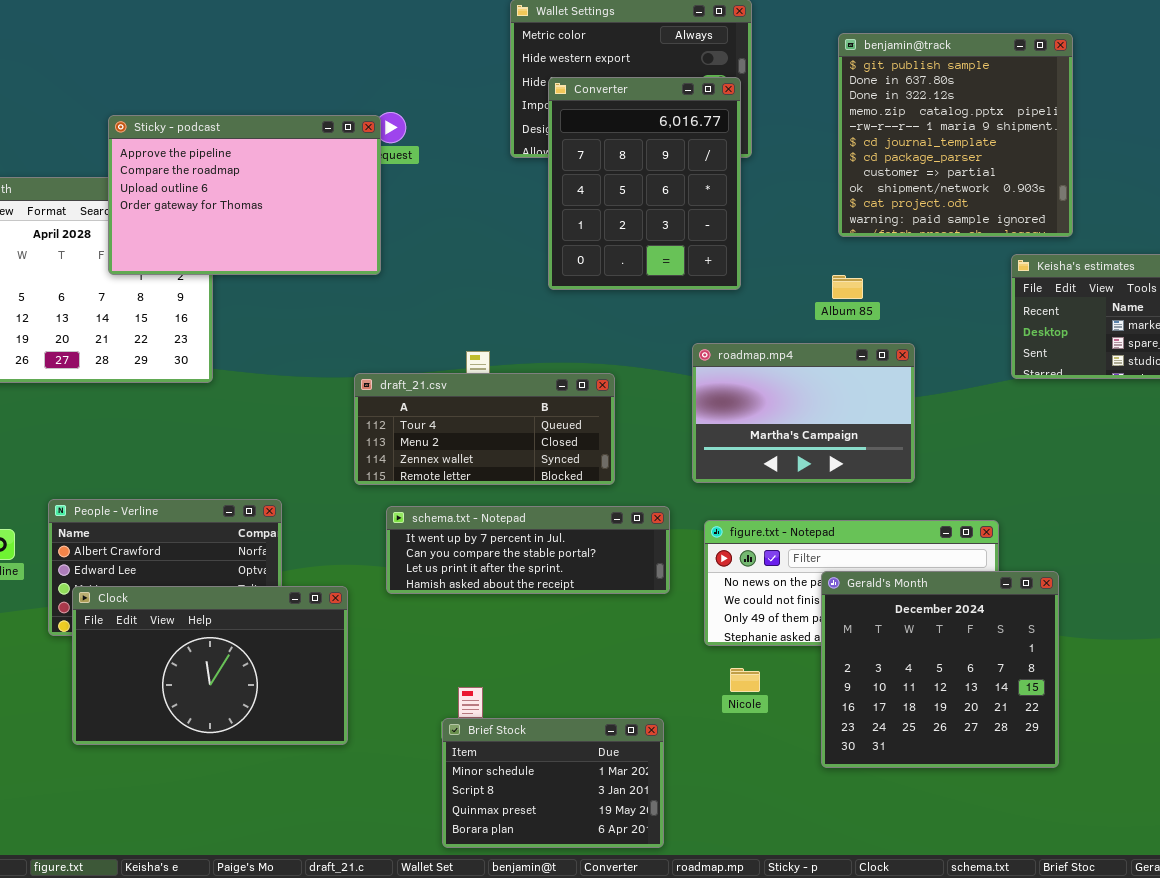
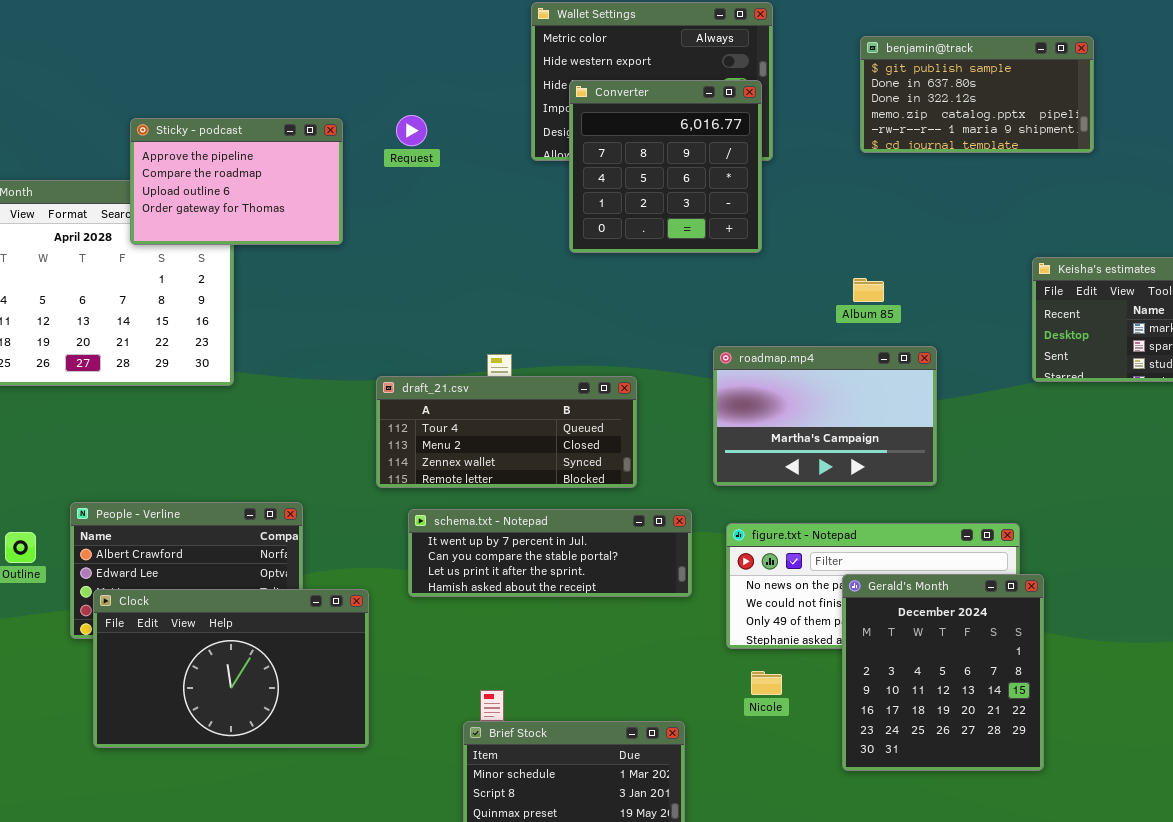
benjamin@track: [838,33,1073,237] -> [860,36,1094,153], resized
Converter: [548,77,741,290] -> [569,80,762,253], resized
Sticky - podcast: [108,115,381,275] -> [130,118,343,245], resized
Gerald's Month: [821,571,1059,768] -> [842,574,1044,771], resized

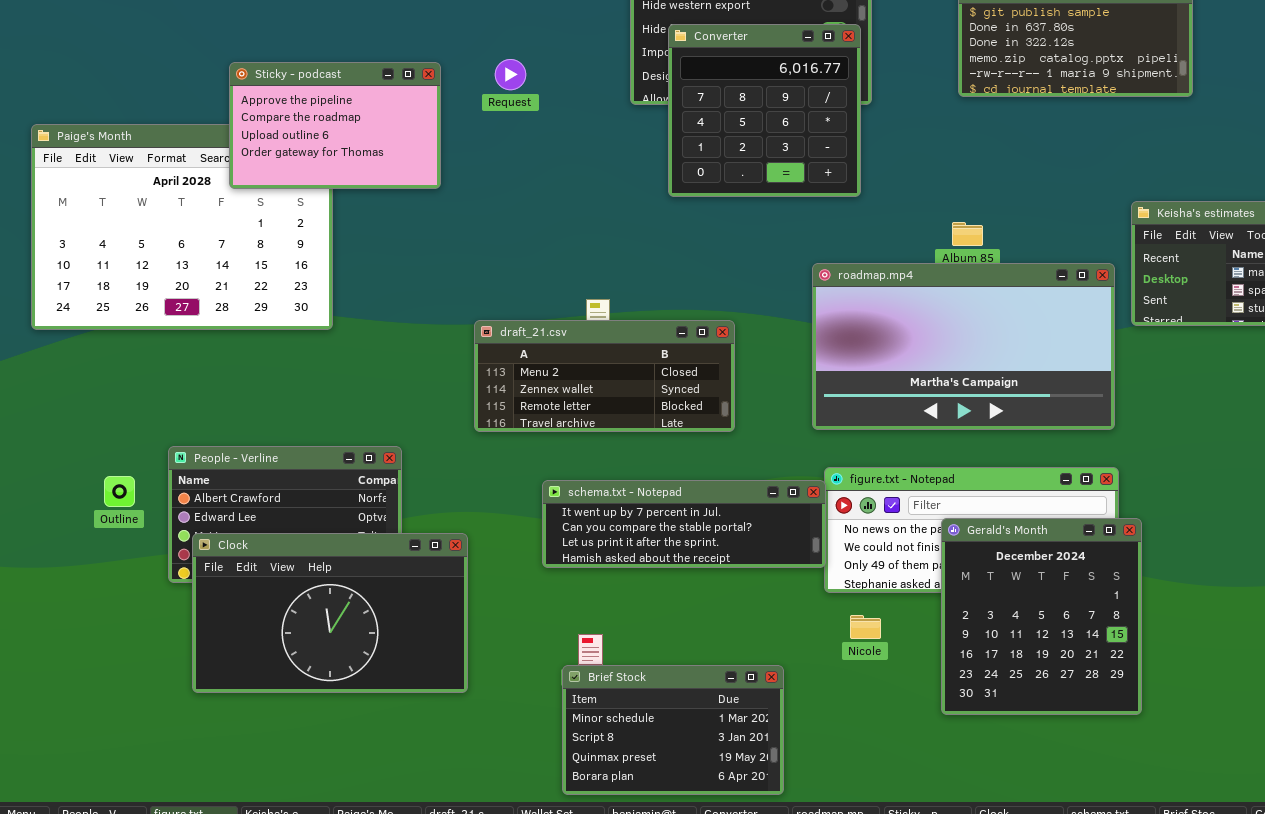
roadmap.mp4: [713,346,937,486] -> [812,263,1115,430], resized
draft_21.csv: [376,376,637,488] -> [474,320,735,432], scrolled down 1 row
schema.txt - Notepad: [408,509,692,597] -> [542,480,826,568], moved

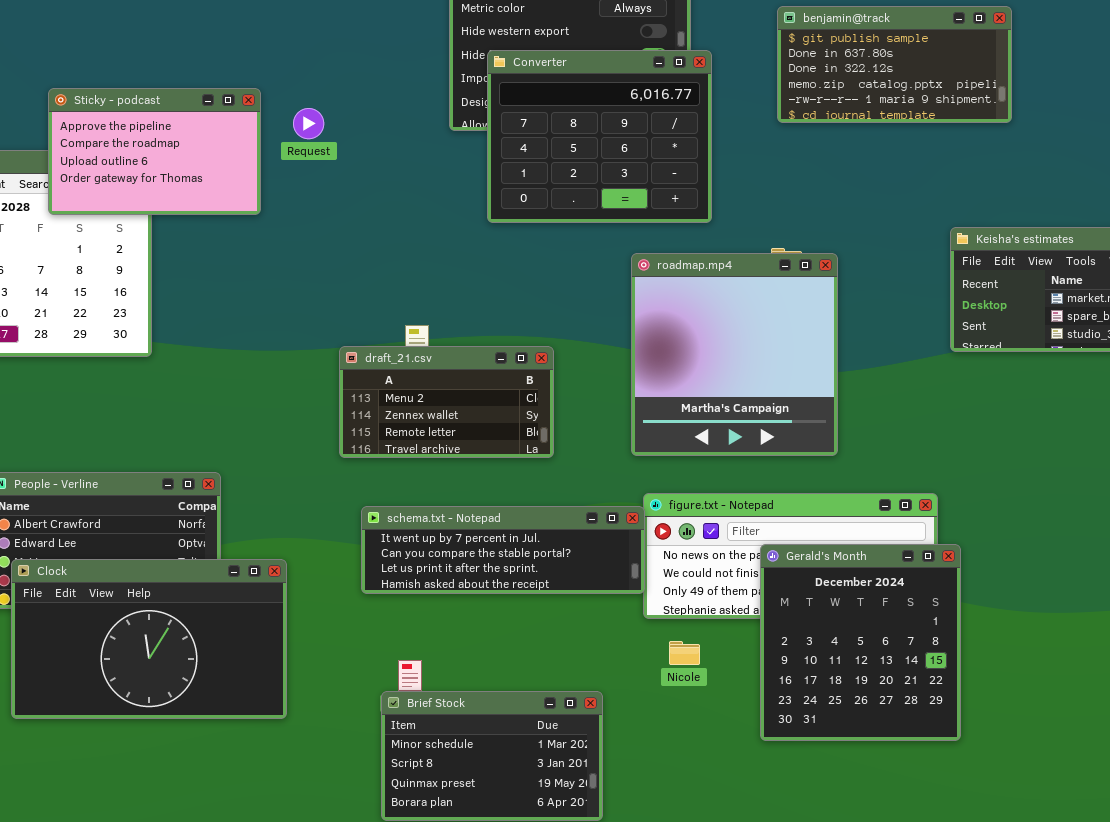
Converter: [668,24,861,197] -> [487,50,712,223], resized
Request: [495,59,526,90] -> [293,108,324,139], moved
roadmap.mp4: [812,263,1115,430] -> [631,253,838,456], resized
draft_21.csv: [474,320,735,432] -> [339,346,554,458], resized

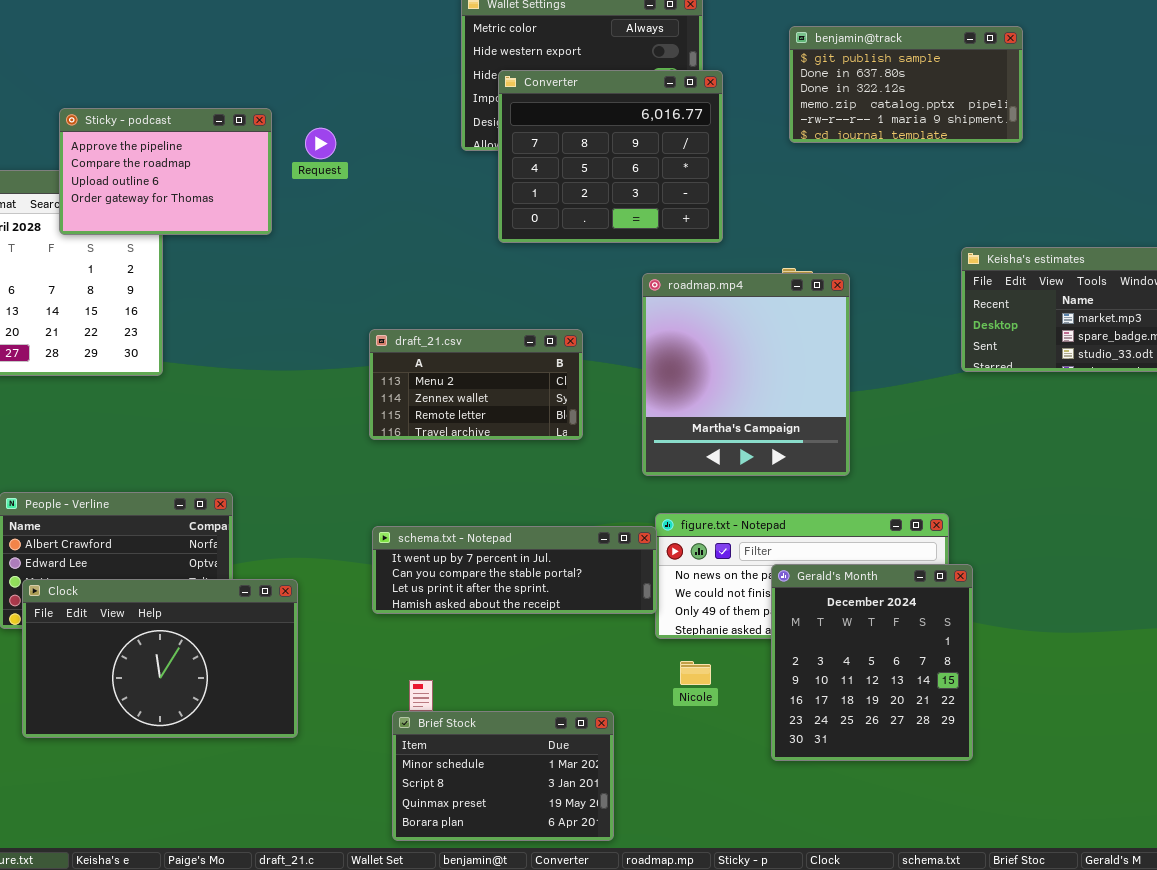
draft_21.csv: [339,346,554,458] -> [369,329,583,440], moved

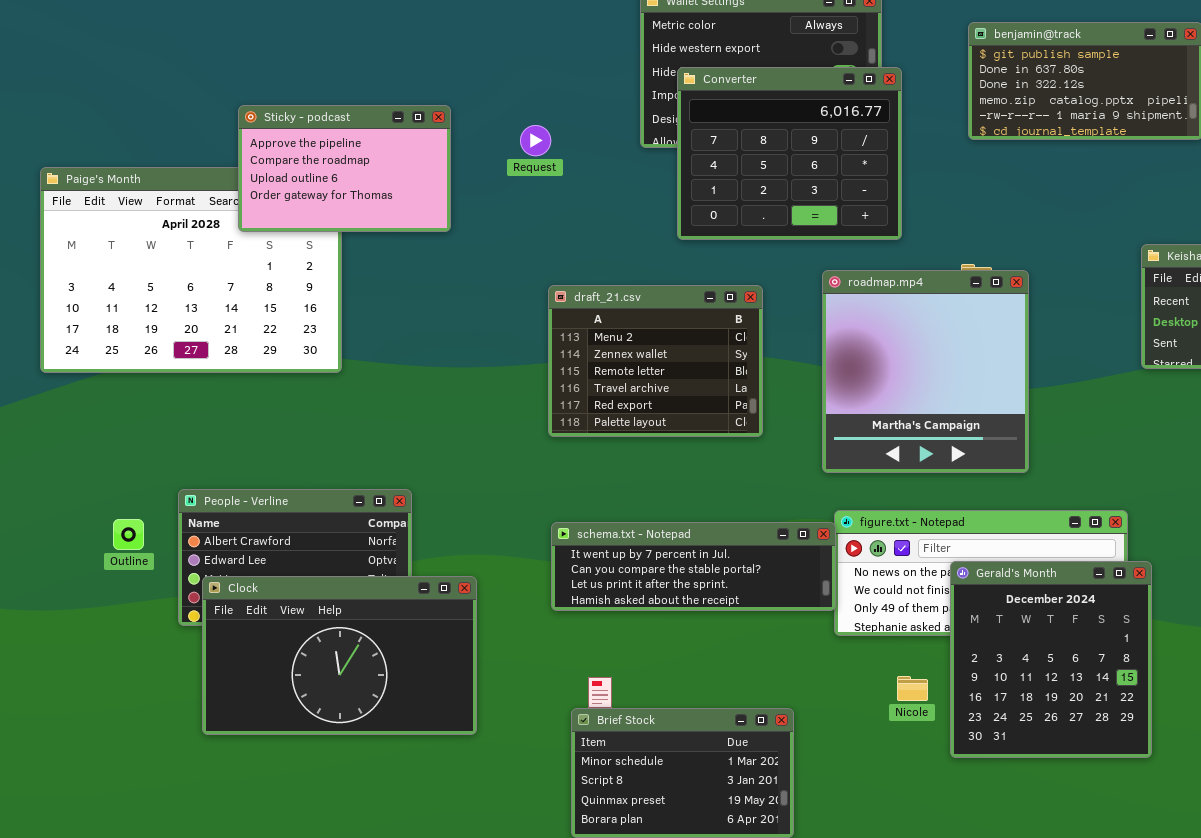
Request: [305,128,336,159] -> [520,125,551,156], moved
draft_21.csv: [369,329,583,440] -> [548,285,763,437], resized
Nicole: [680,661,711,685] -> [897,676,928,701], moved

